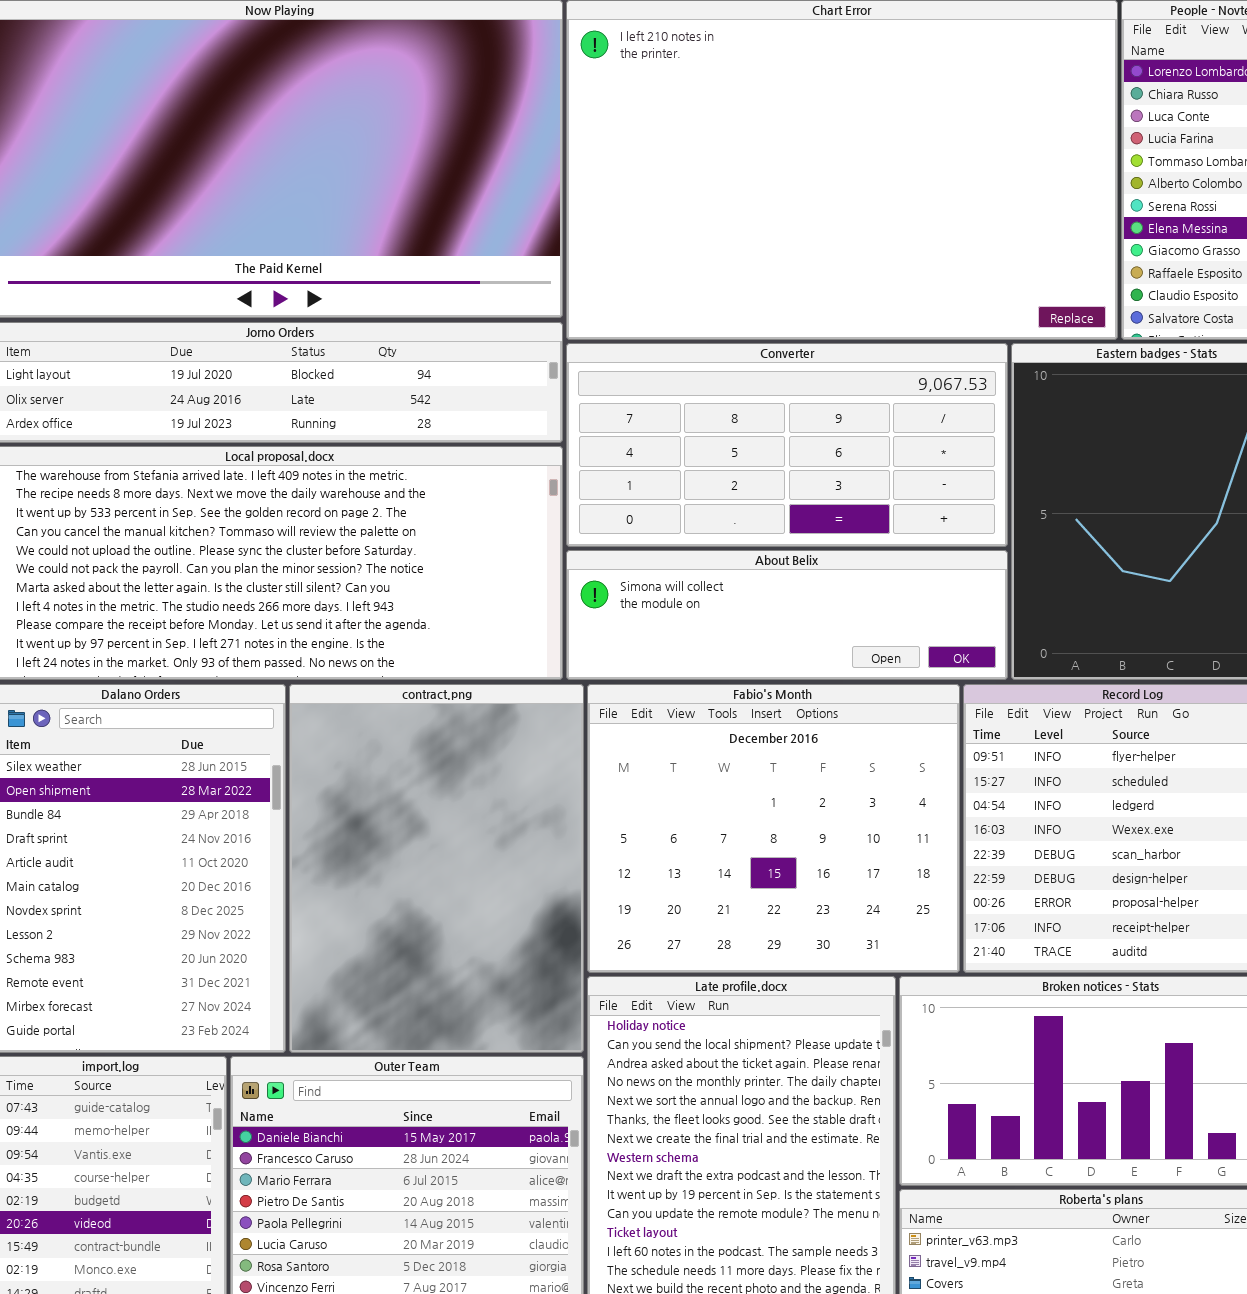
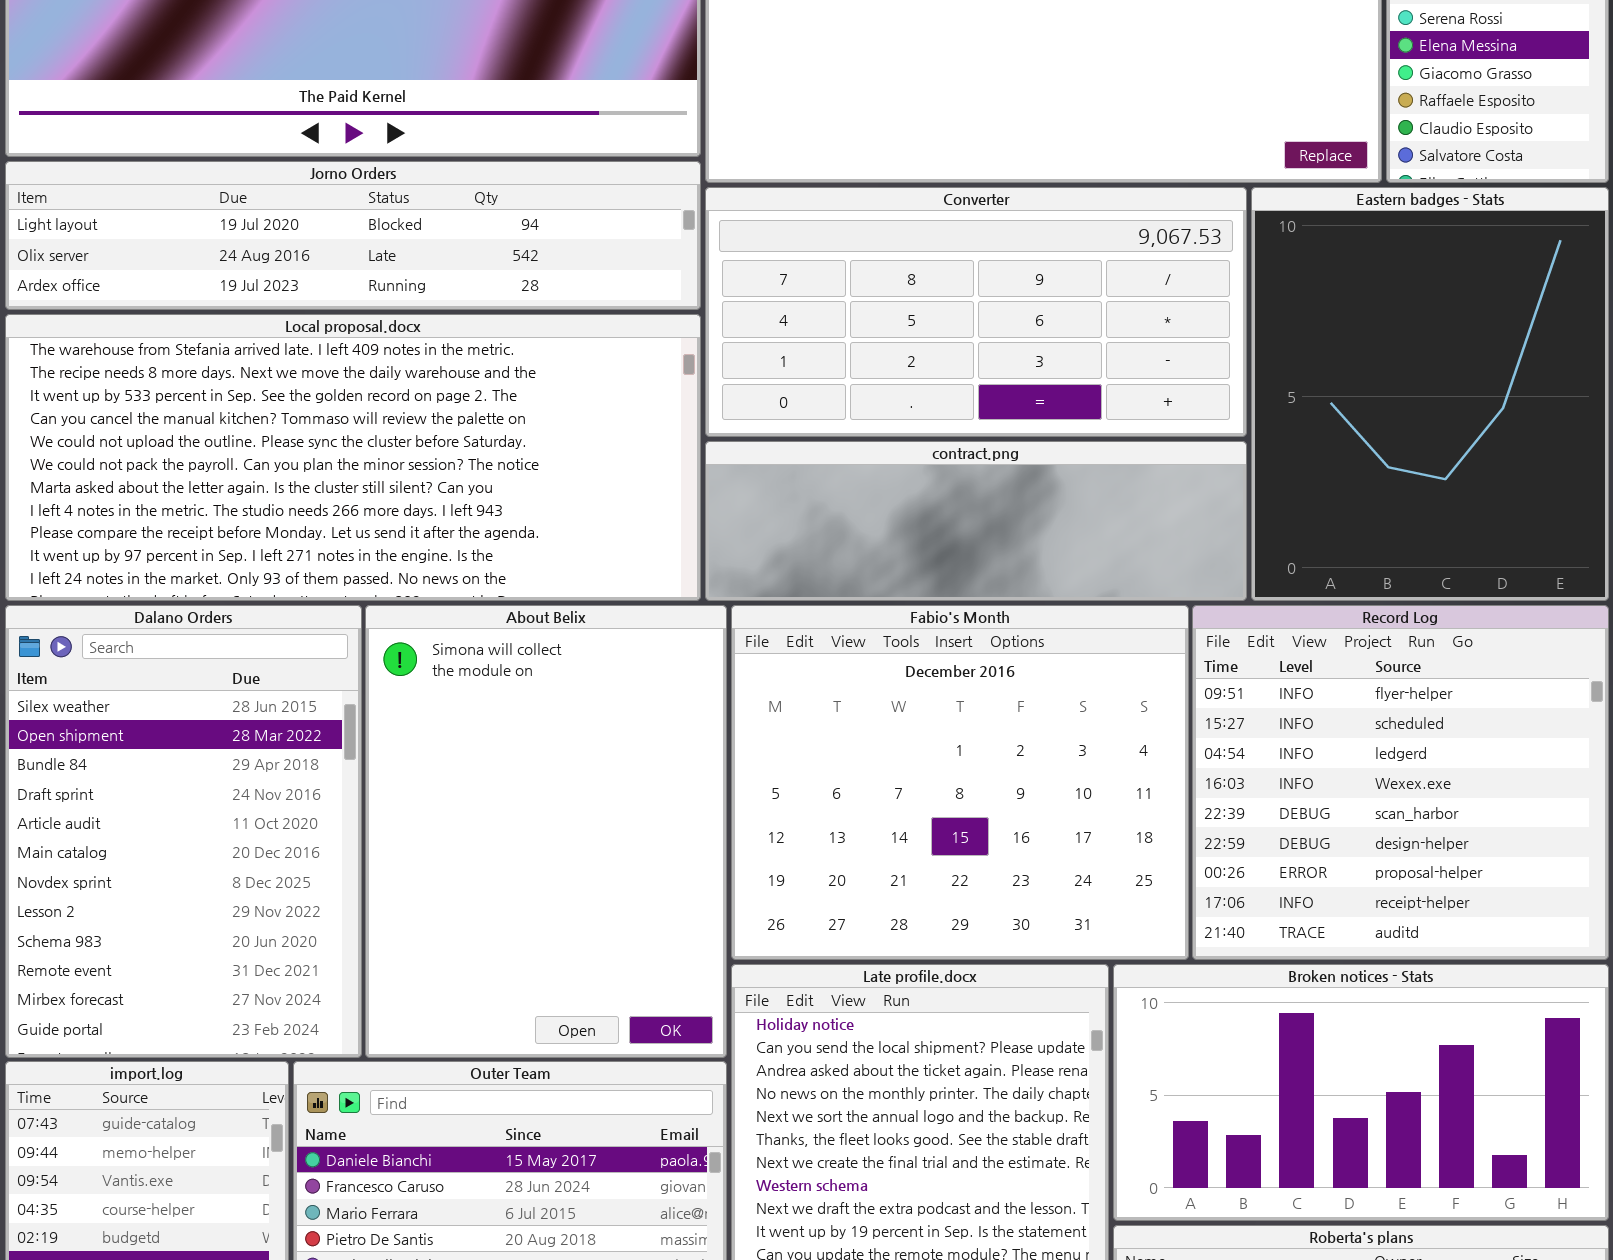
About Belix: [566,550,1008,680] -> [365,605,727,1058], moved, resized
contract.png: [289,684,584,1053] -> [705,441,1247,601], moved, resized

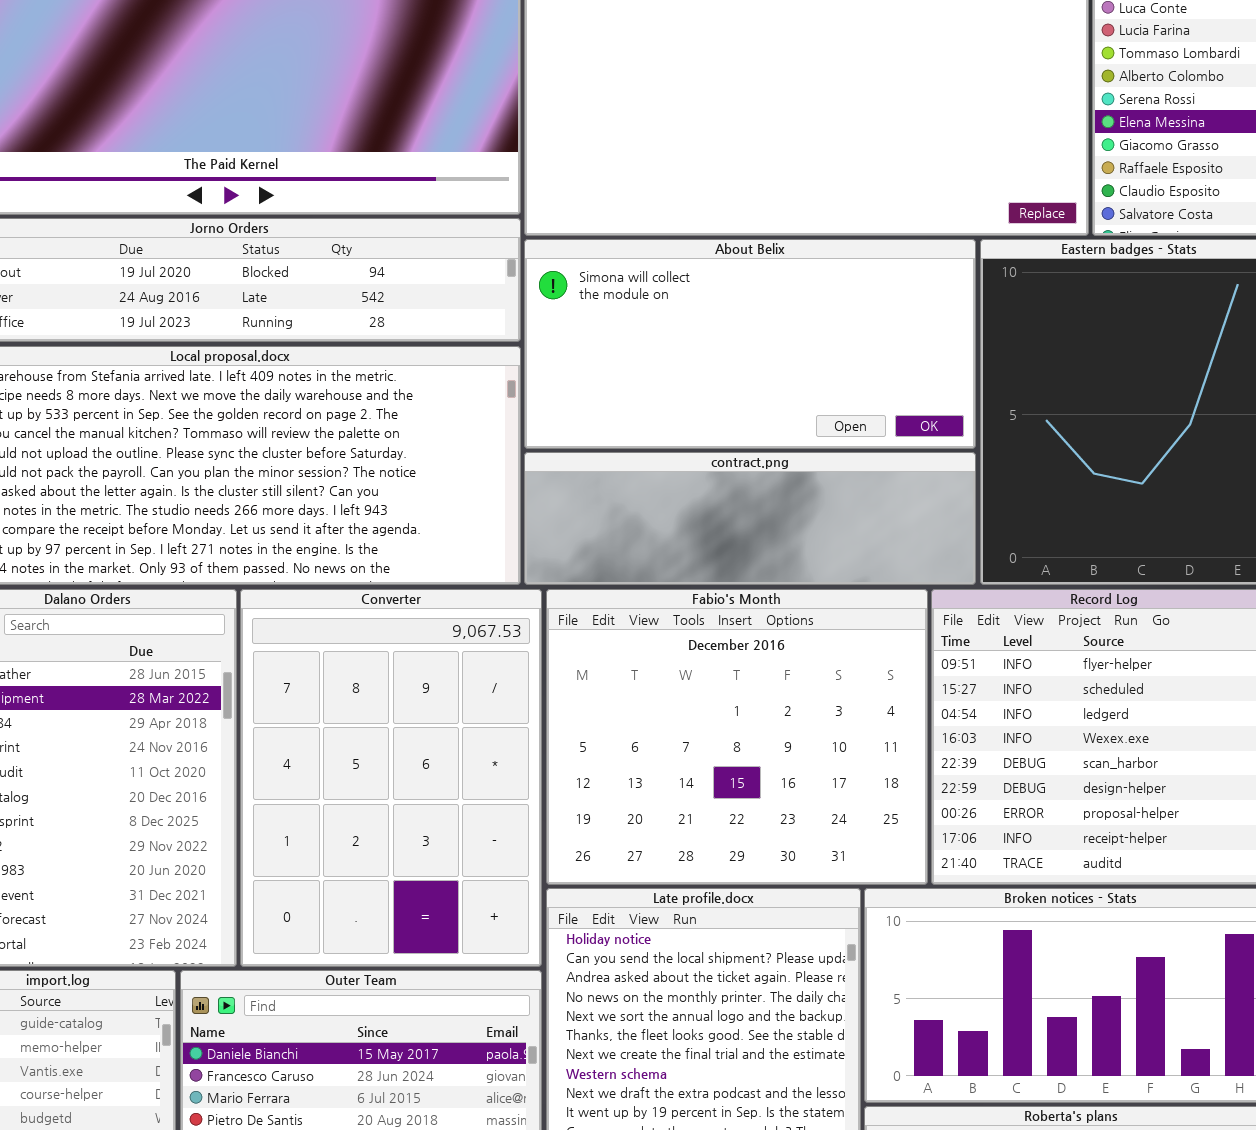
Converter: [705,187,1247,437] -> [240,589,542,967], moved, resized
About Belix: [365,605,727,1058] -> [524,239,976,449], moved, resized

